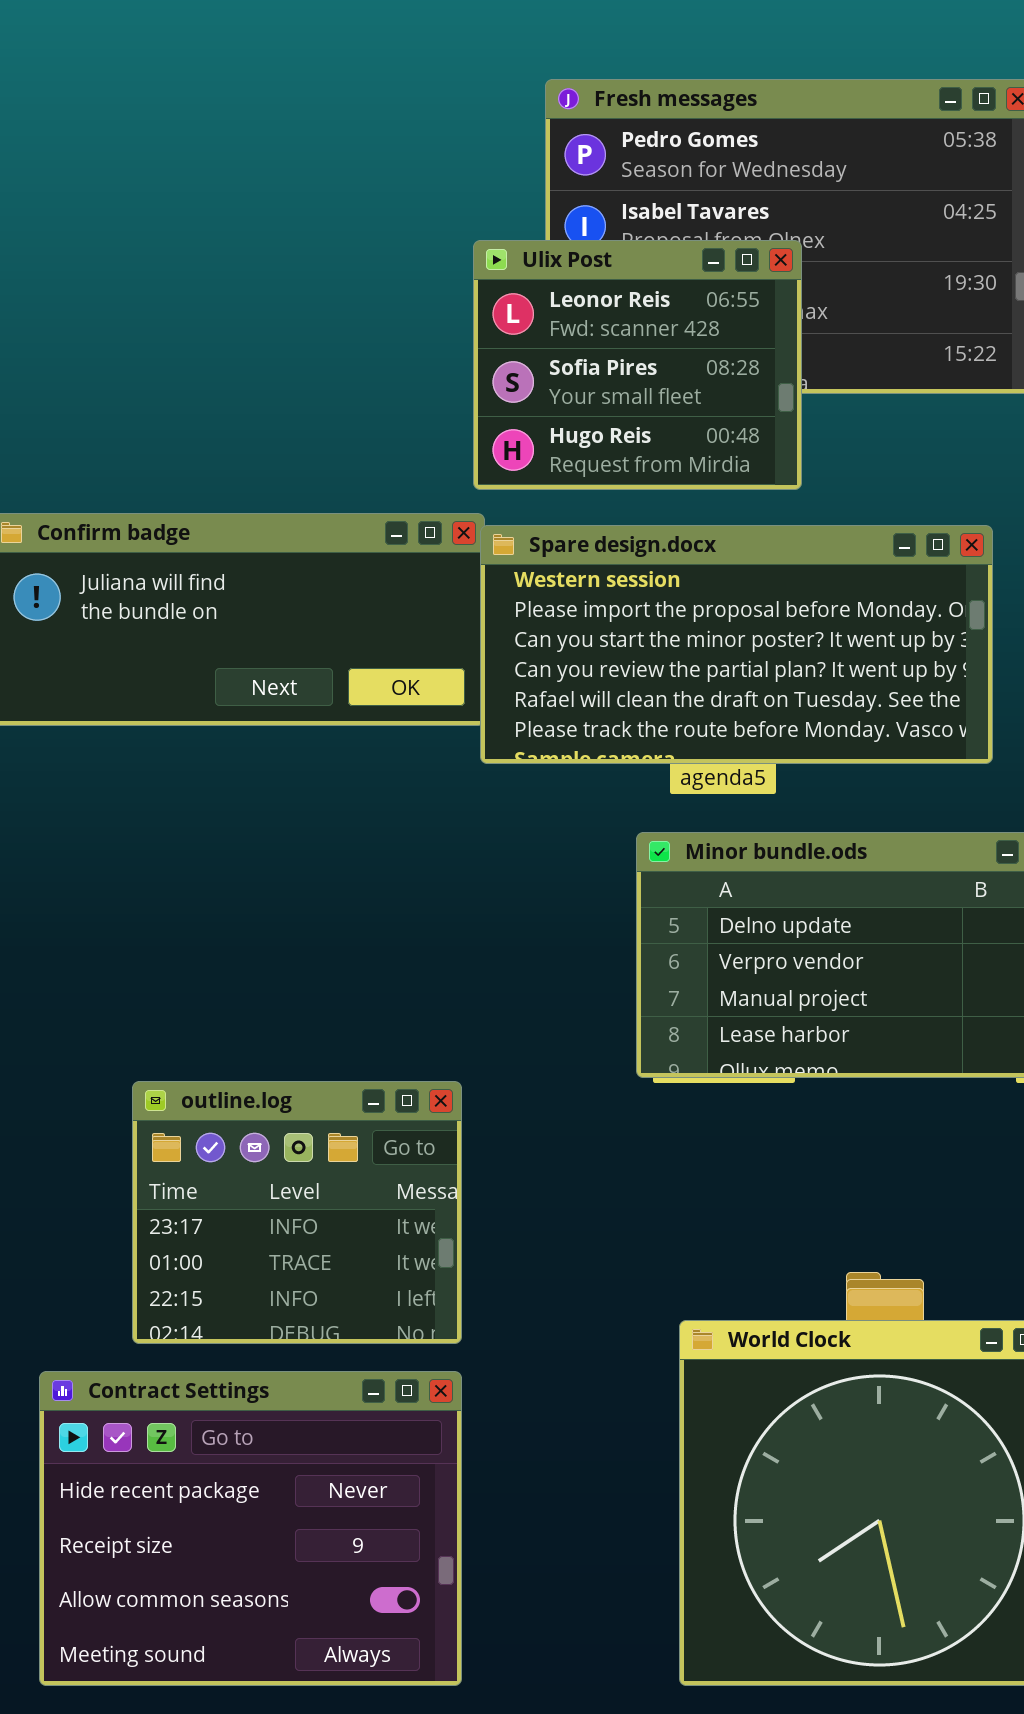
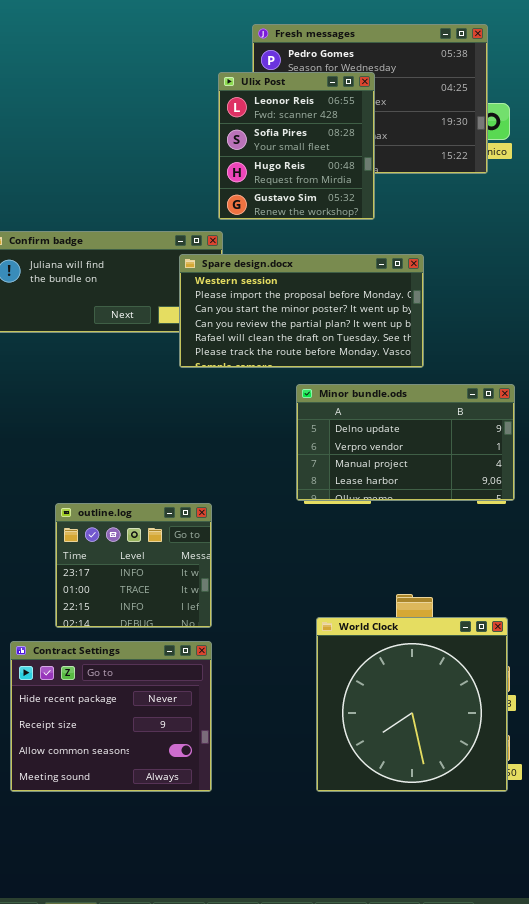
Ulix Post: [473,240,802,490] -> [218,72,375,220], resized
Spare design.docx: [480,525,993,764] -> [179,254,424,368], moved

